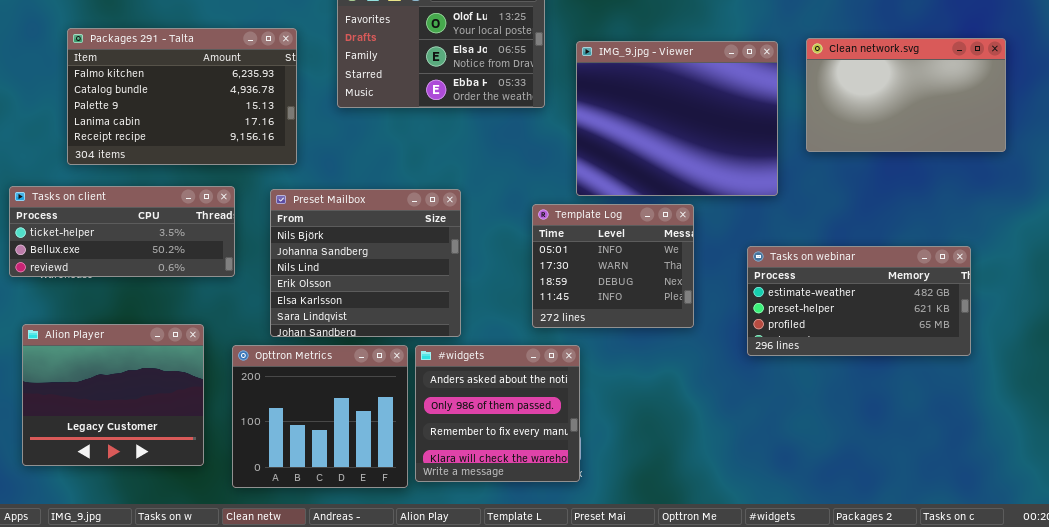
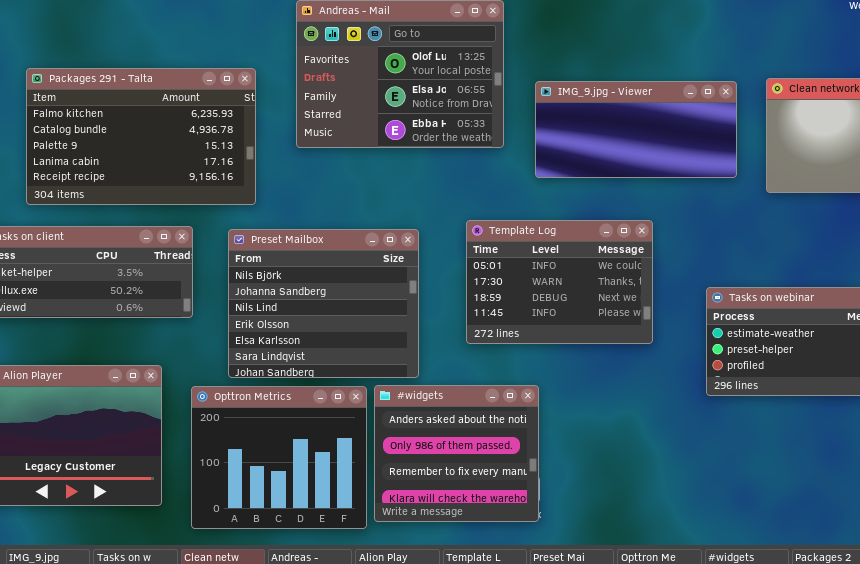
IMG_9.jpg - Viewer: [576,41,778,196] -> [535,81,737,178], resized
Template Log: [532,204,694,328] -> [466,220,653,344], moved, resized

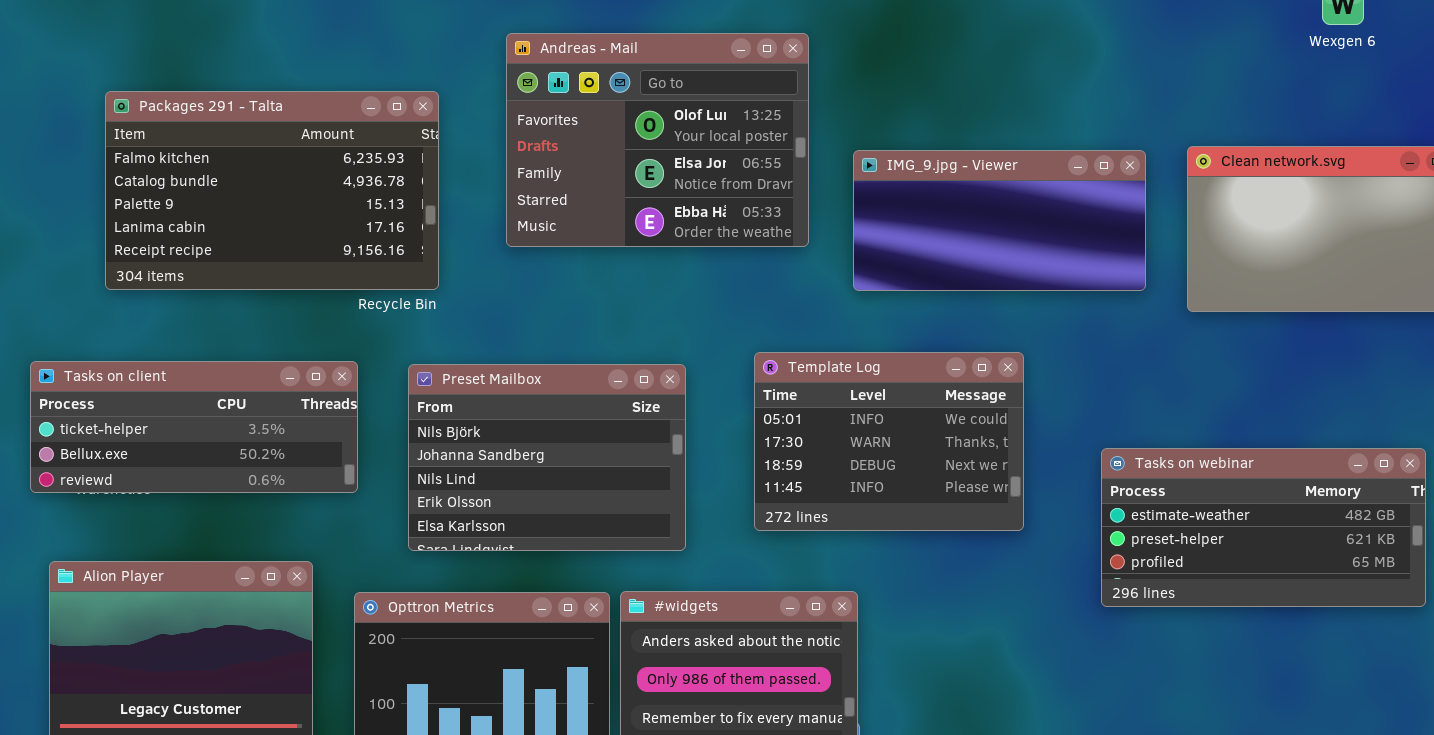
Packages 291 - Talta: [26,68,256,205] -> [105,91,439,290], moved
Preset Mailbox: [228,229,419,378] -> [408,364,686,551], resized

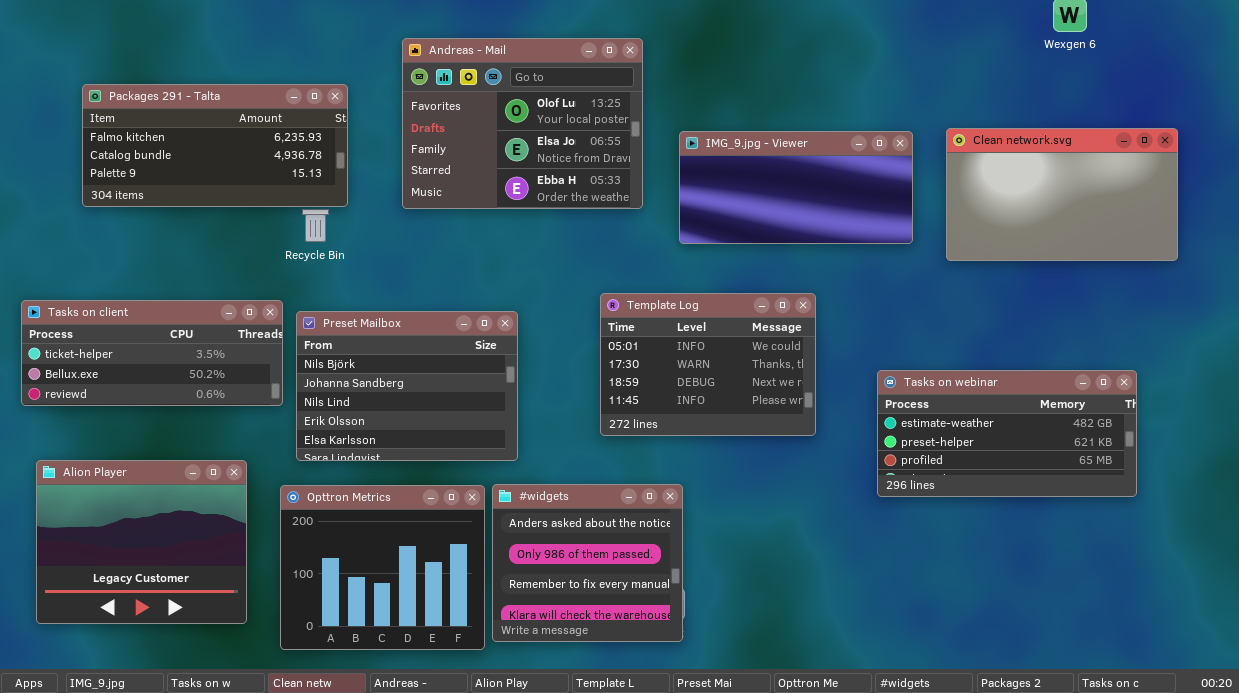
Packages 291 - Talta: [105,91,439,290] -> [82,84,348,207], resized
Preset Mailbox: [408,364,686,551] -> [296,311,518,461], moved

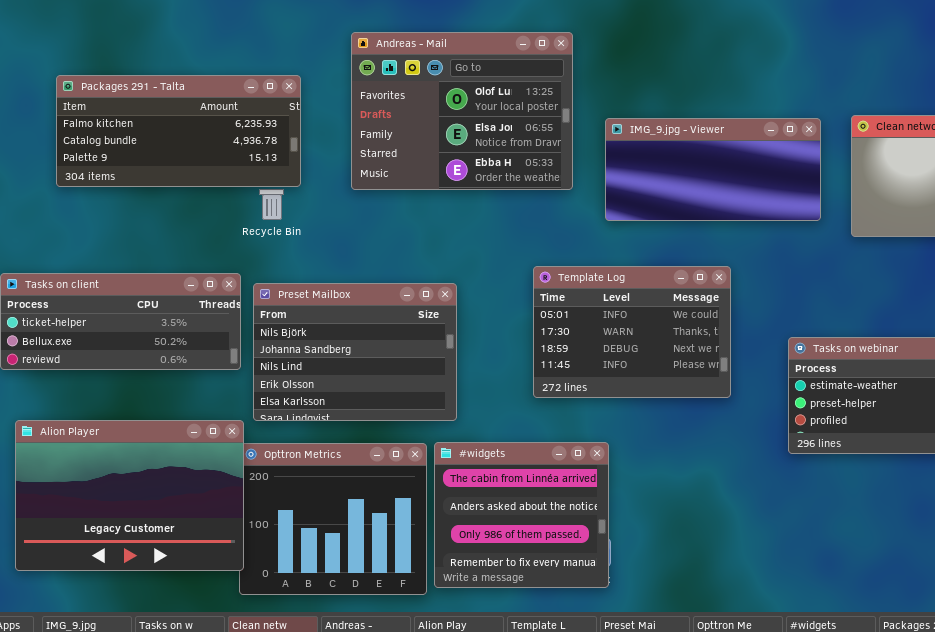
Alion Player: [36,460,247,624] -> [15,420,244,571], resized
#widgets: [492,484,683,642] -> [434,442,609,588], scrolled up 1 row

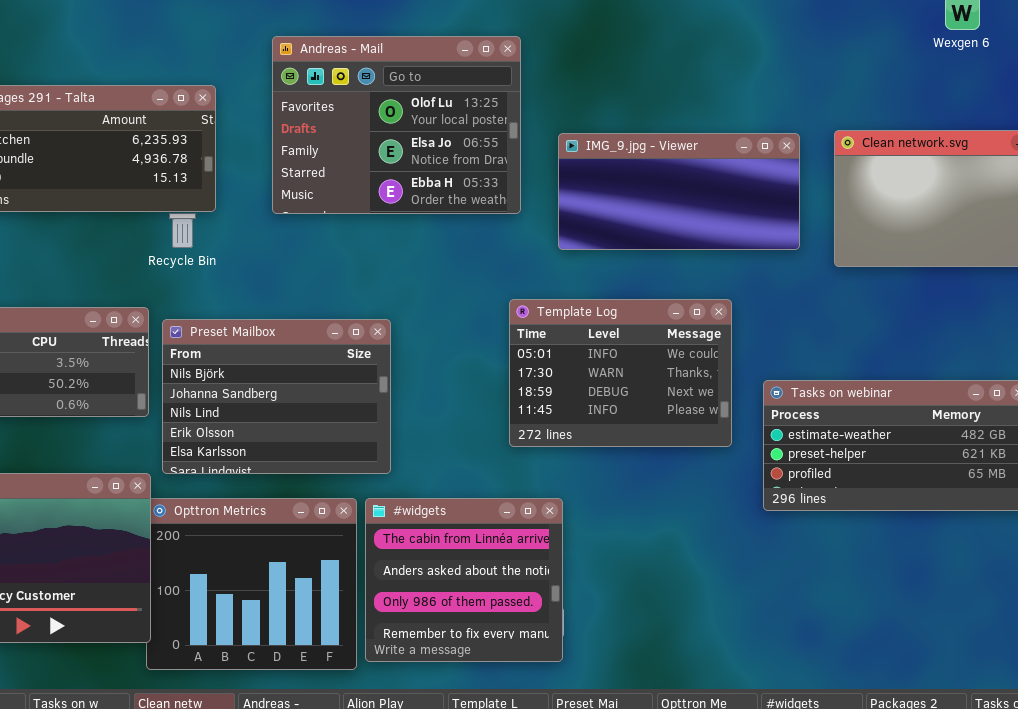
Template Log: [533,266,731,398] -> [509,299,732,447], moved

